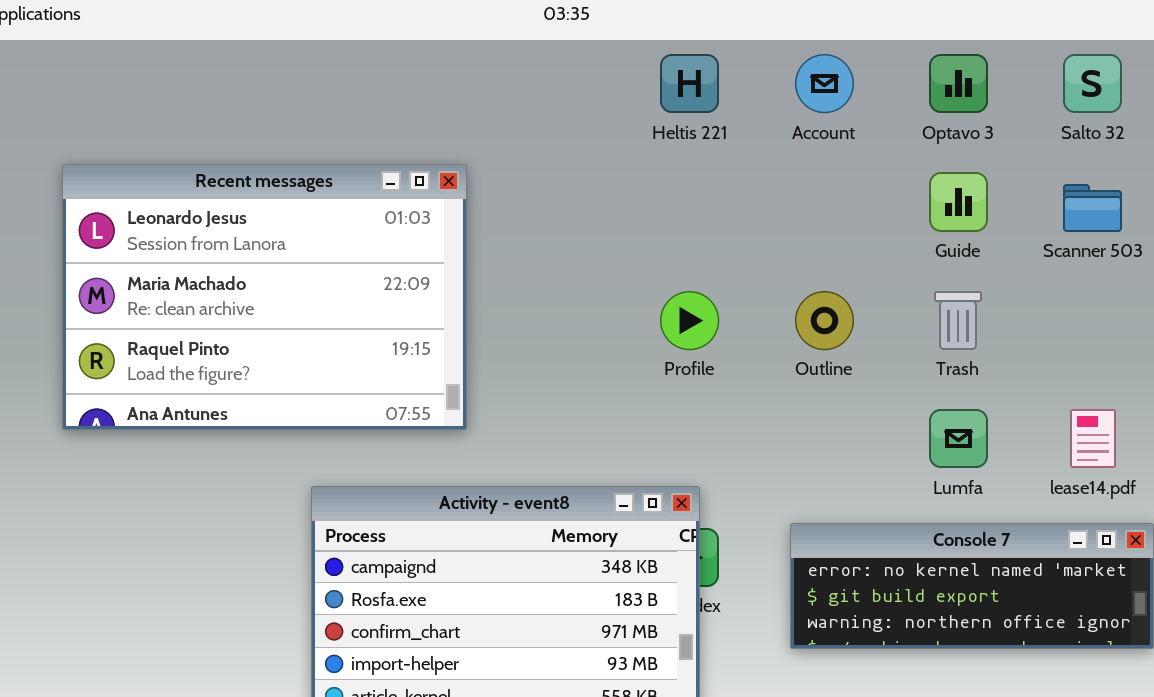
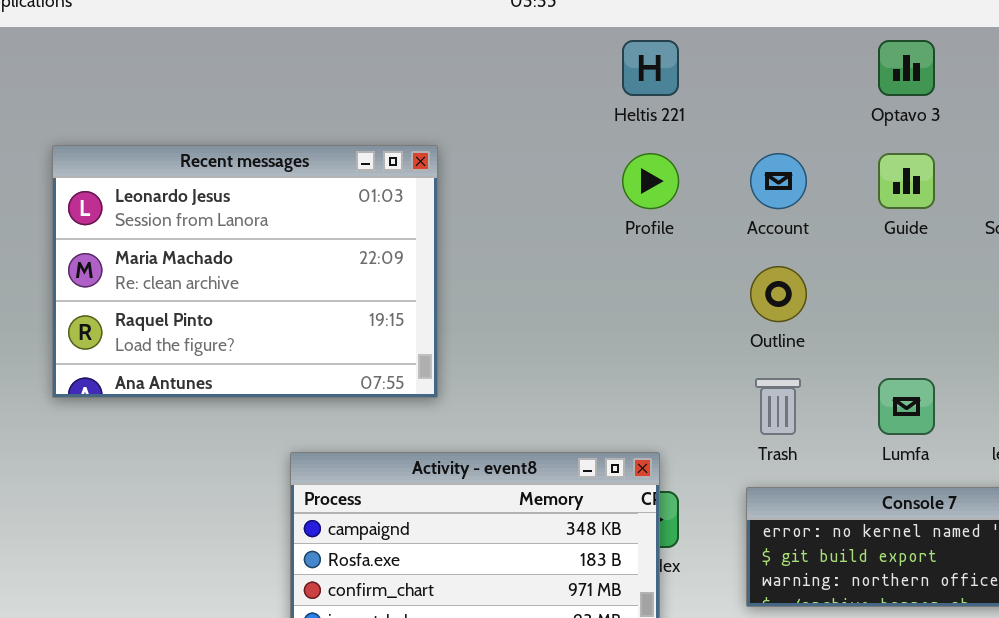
Account: [795,54,854,113] -> [750,153,807,209], moved
Profile: [660,291,719,350] -> [622,153,679,209], moved
Trash: [934,291,982,350] -> [755,378,801,435], moved

